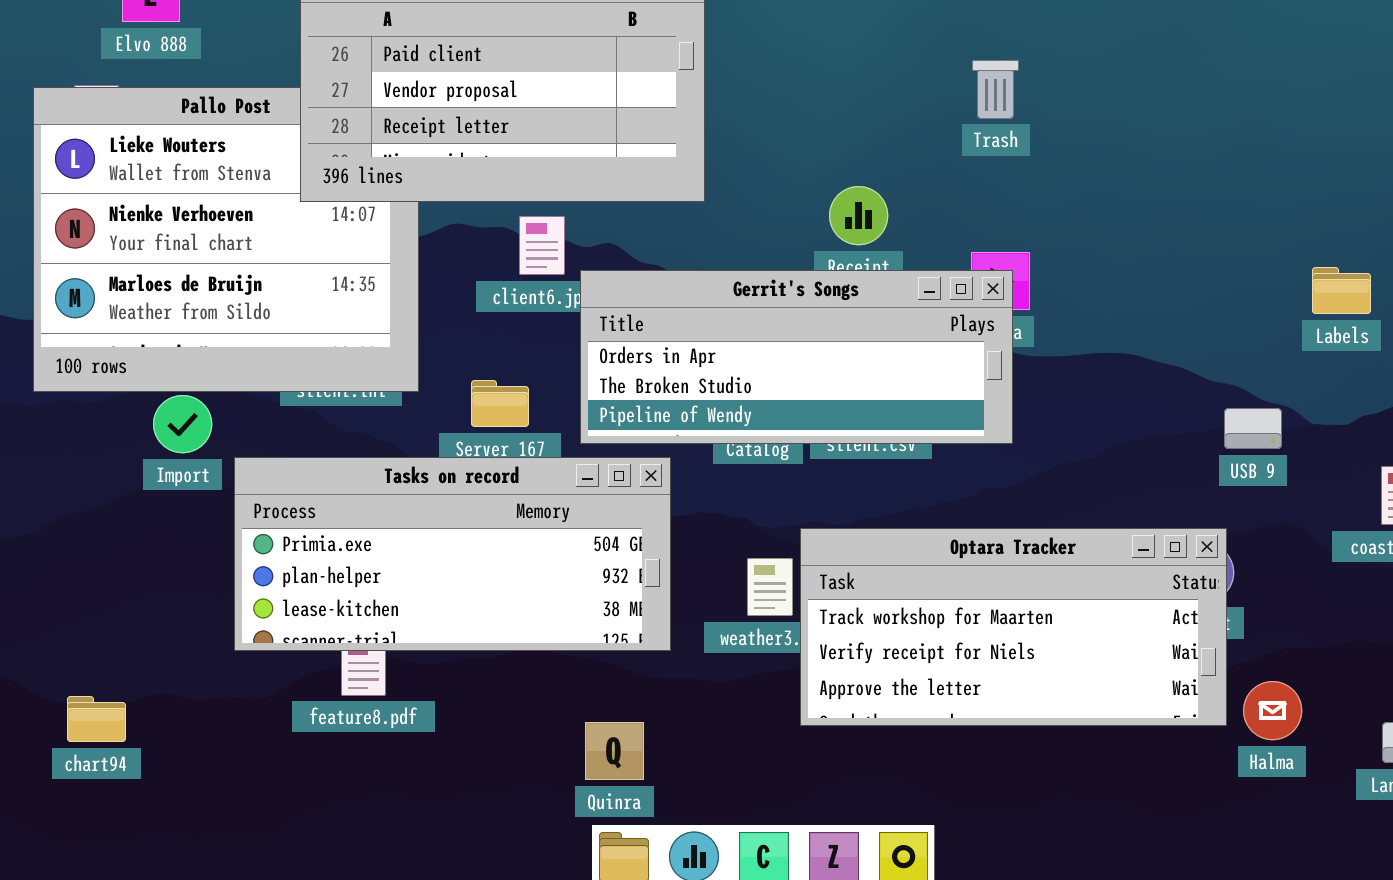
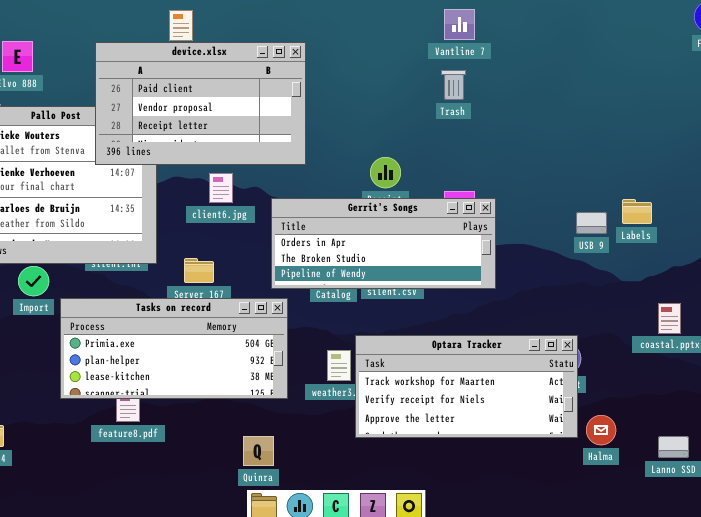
Trash: [972,60,1019,119] -> [441,70,466,100], moved
Gerrit's Songs: [580,270,1013,444] -> [271,198,496,289], moved
USB 9: [1224,408,1282,449] -> [576,212,607,234], moved

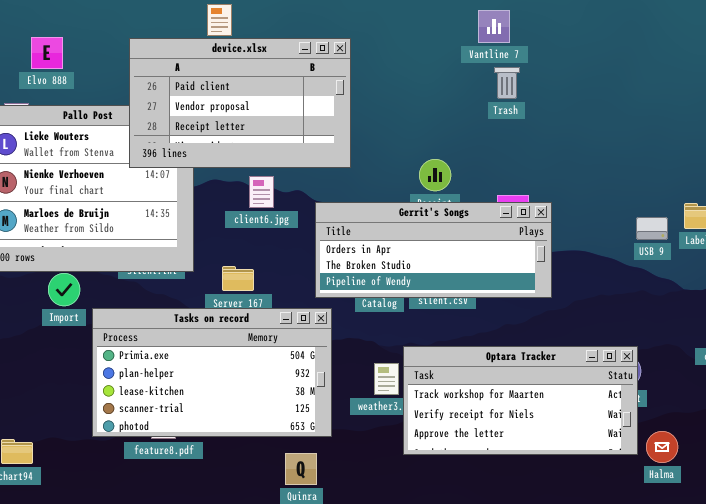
Vantline 7: [444,9,475,40] -> [478,10,510,43], moved
Tasks on record: [60,298,288,399] -> [92,308,332,437], resized

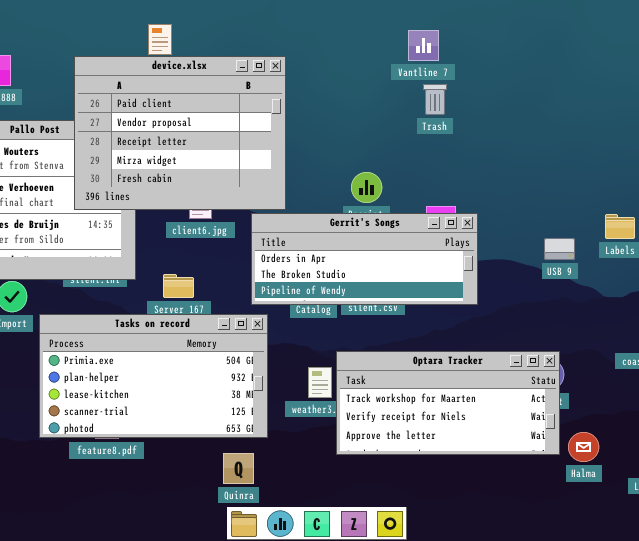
device.xlsx: [129,38,351,168] -> [74,56,286,210], resized
USB 9: [636,217,668,240] -> [544,238,575,260], moved

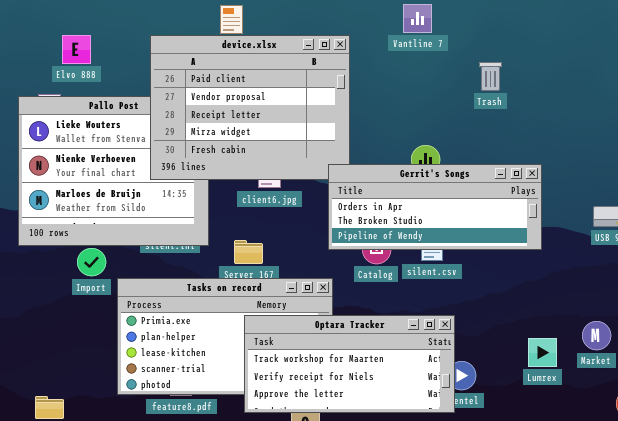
Vantline 7: [408,30,439,61] -> [403,4,432,33], moved
Gerrit's Songs: [251,213,478,305] -> [328,164,542,250], moved
Optara Tracker: [336,351,560,455] -> [244,315,455,413], moved

